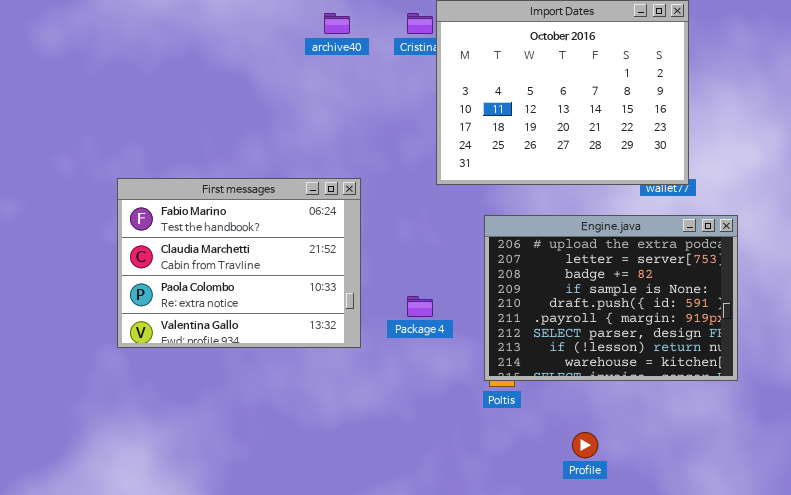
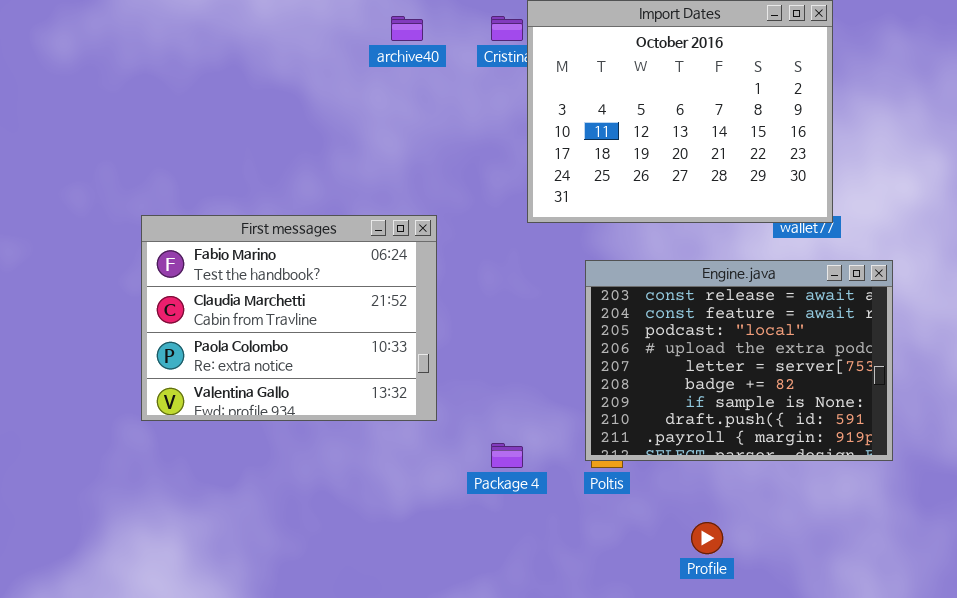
Engine.java: [484,215,738,381] -> [585,260,893,461], scrolled up 3 rows
Package 4: [407,296,433,317] -> [491,443,523,468], moved

